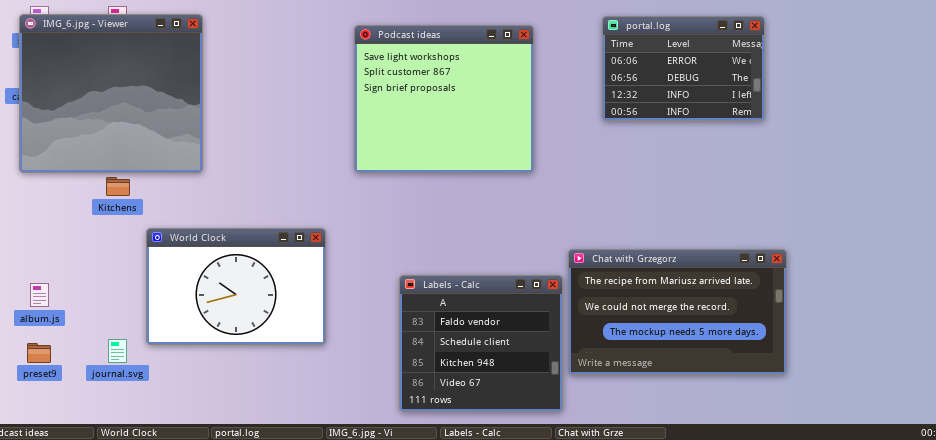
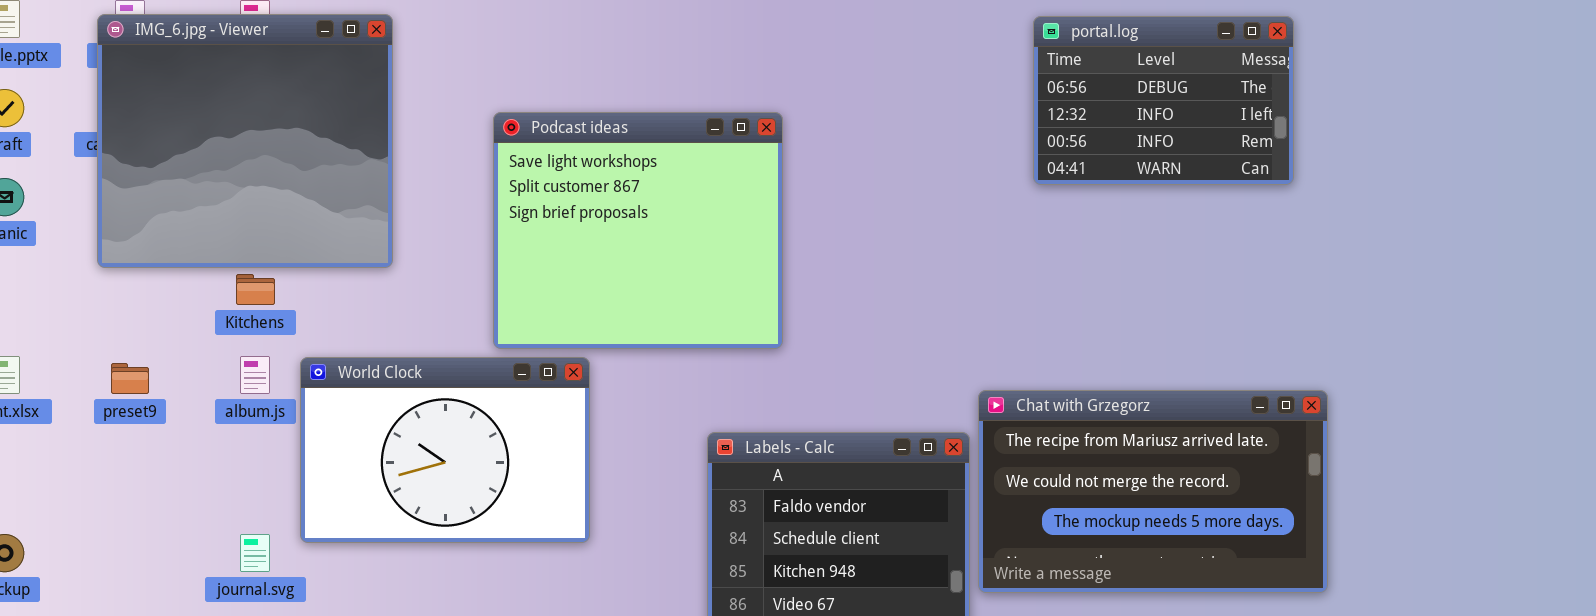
portal.log: [602,16,765,121] -> [1033,16,1294,185], scrolled down 1 row
Podcast ideas: [354,25,534,173] -> [493,112,783,349], moved
album.js: [30,283,49,307] -> [240,356,270,394], moved
preset9: [27,343,51,363] -> [111,363,149,394], moved

